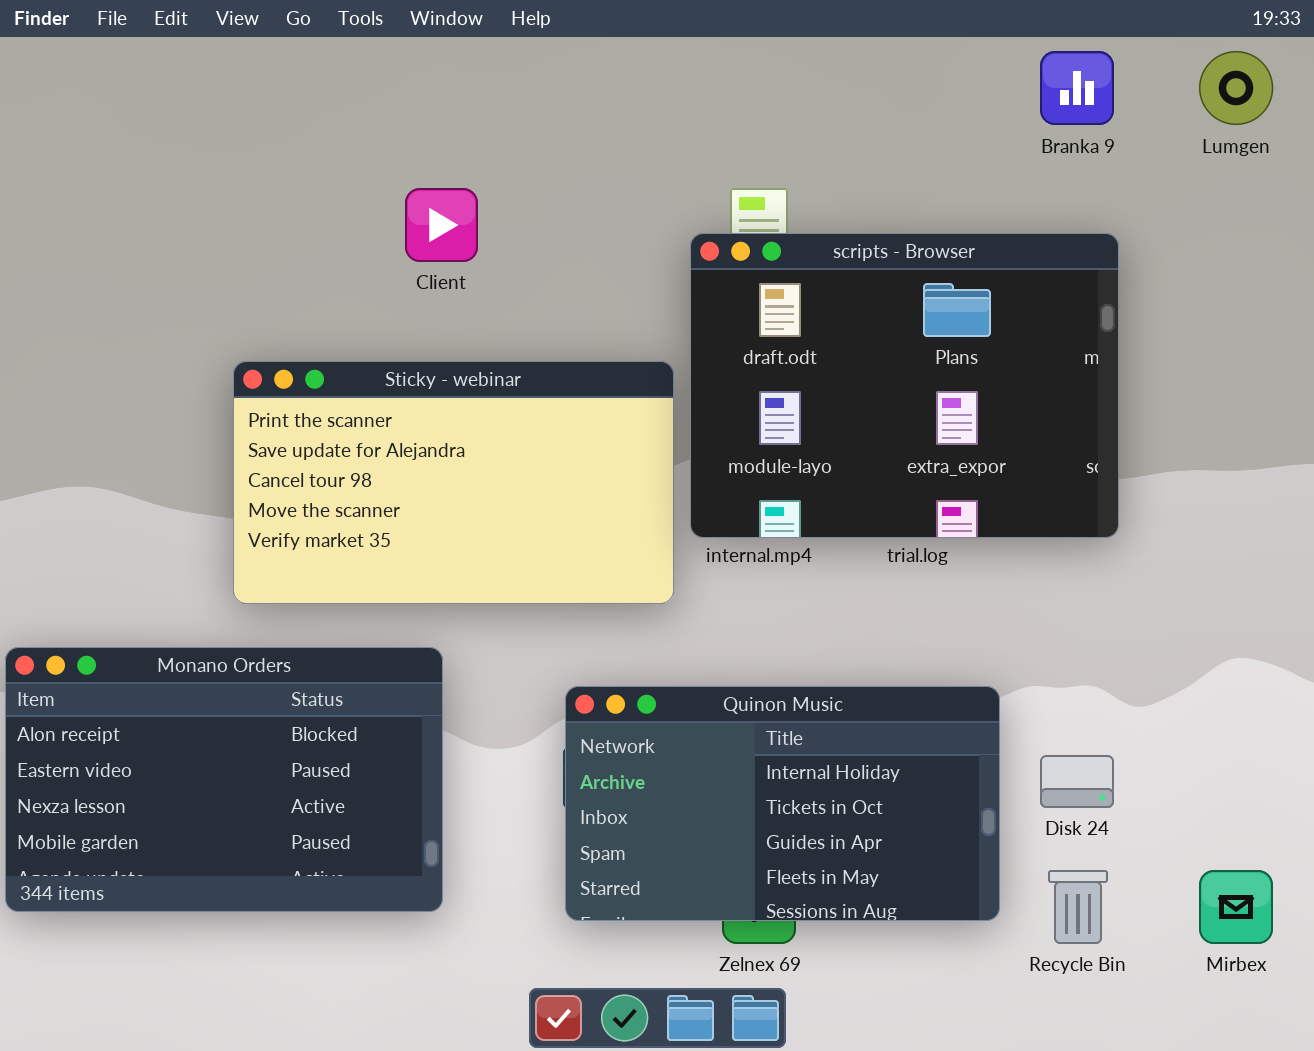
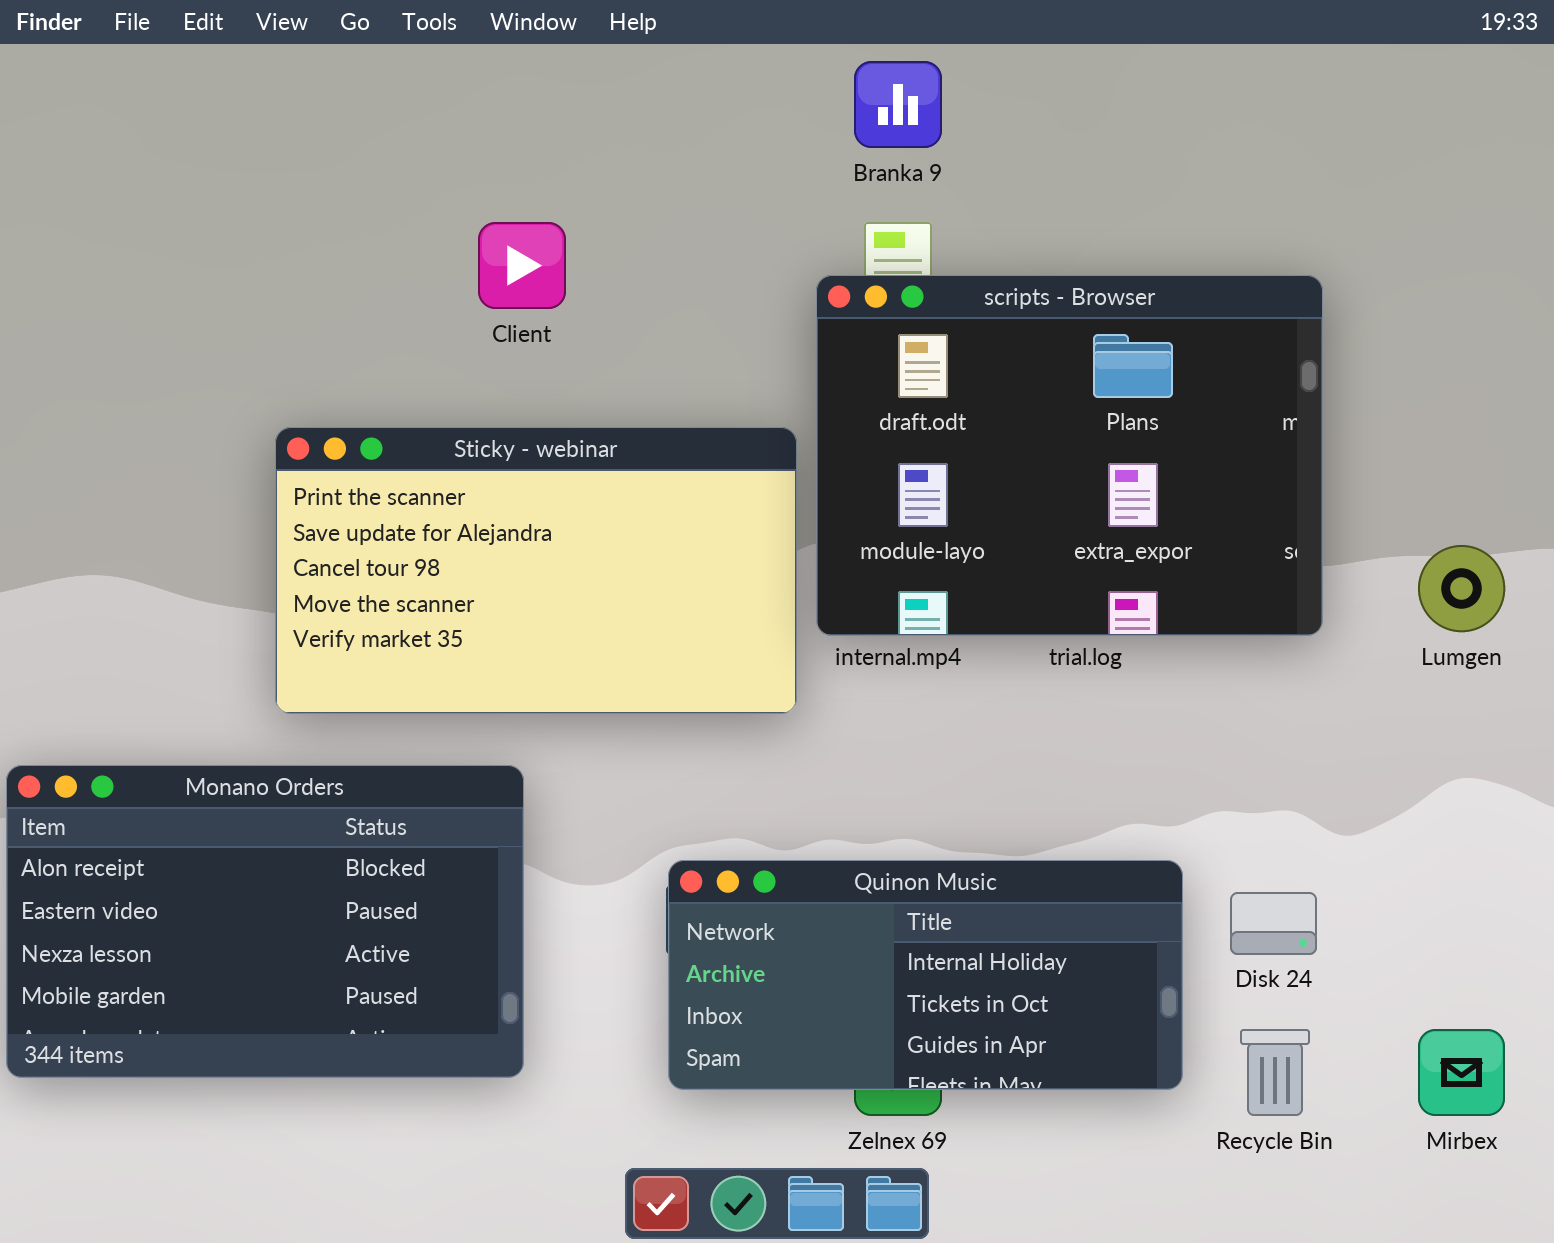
Branka 9: [1040,51,1114,125] -> [854,61,942,148], moved
Lumgen: [1199,51,1273,125] -> [1418,545,1505,632], moved
Quinon Music: [565,686,1000,921] -> [668,860,1183,1090], resized

